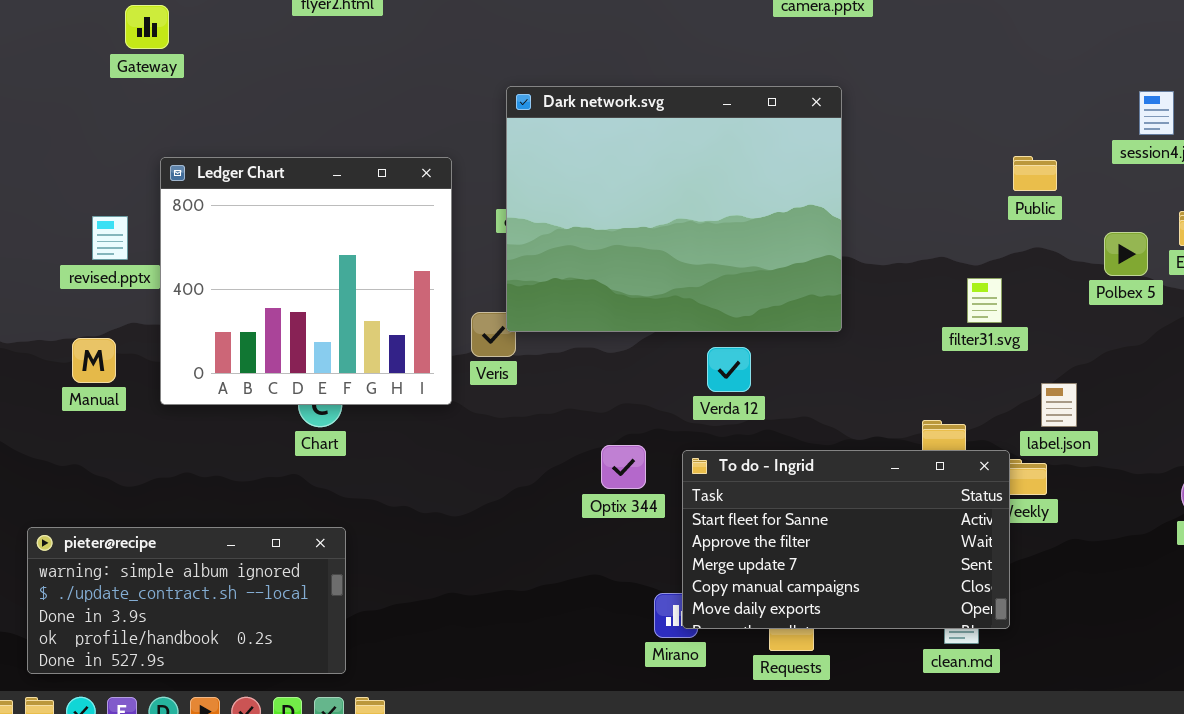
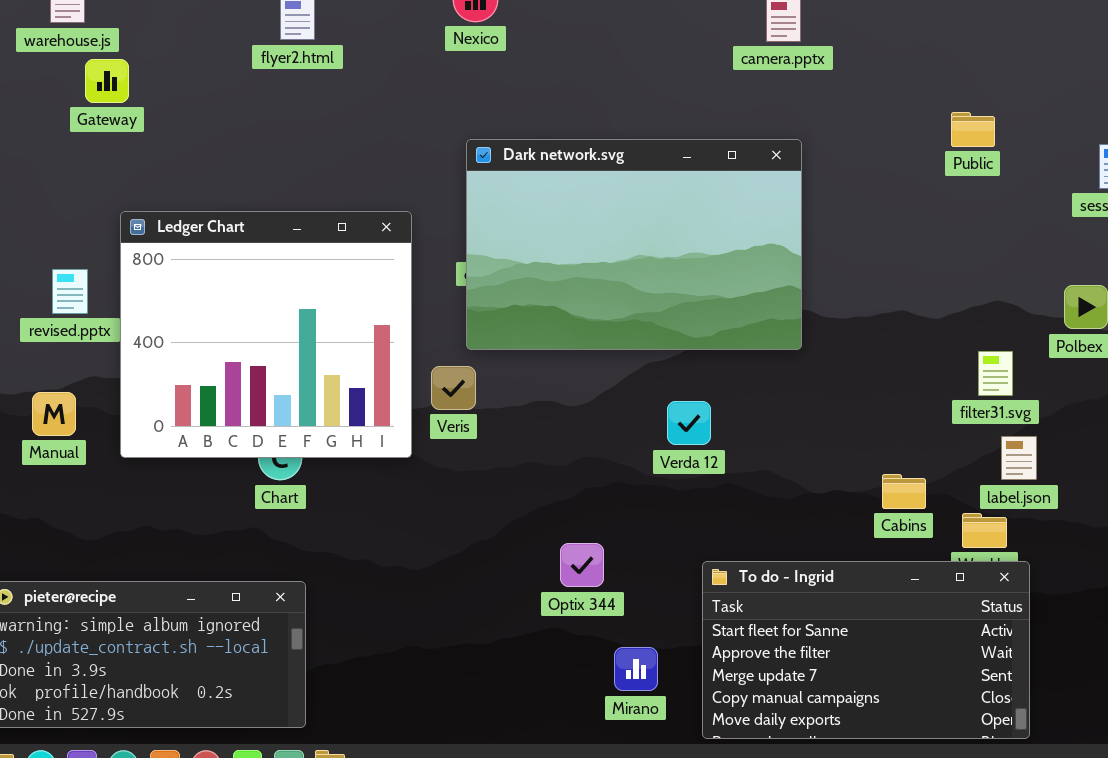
Dark network.svg: [506,86,842,332] -> [466,139,802,350], resized
Public: [1013,156,1057,191] -> [951,112,995,147], moved
filter31.svg: [967,278,1002,323] -> [978,351,1013,396], moved
Optix 344: [601,445,646,489] -> [560,543,604,587], moved
To do - Ingrid: [682,450,1010,629] -> [702,561,1030,739], moved

